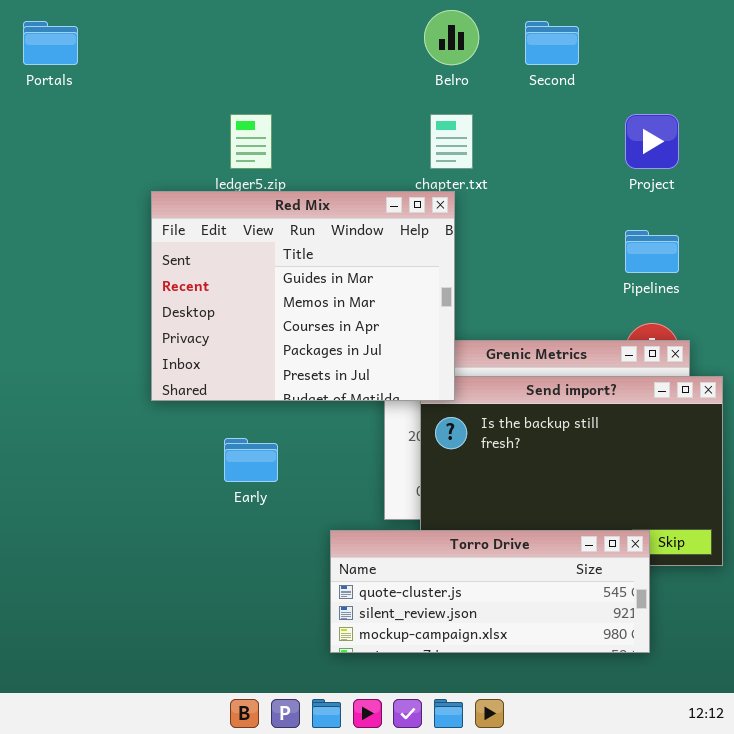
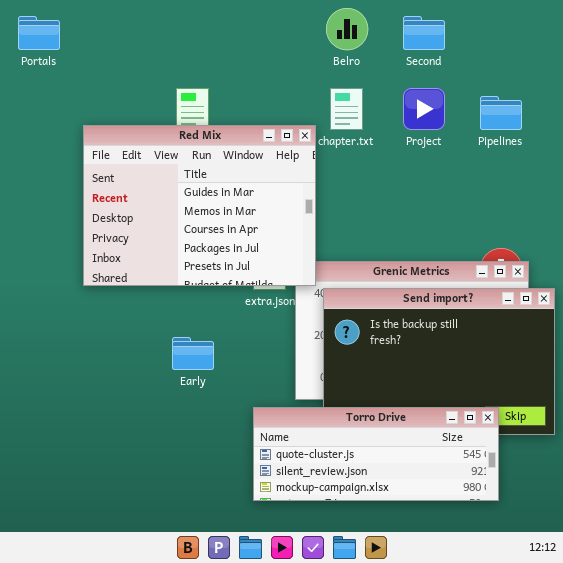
Project: [625,114,679,169] -> [403,88,445,130], moved
Red Mix: [151,191,455,401] -> [83,125,316,286], moved
Pipelines: [625,230,679,273] -> [480,96,522,130], moved

